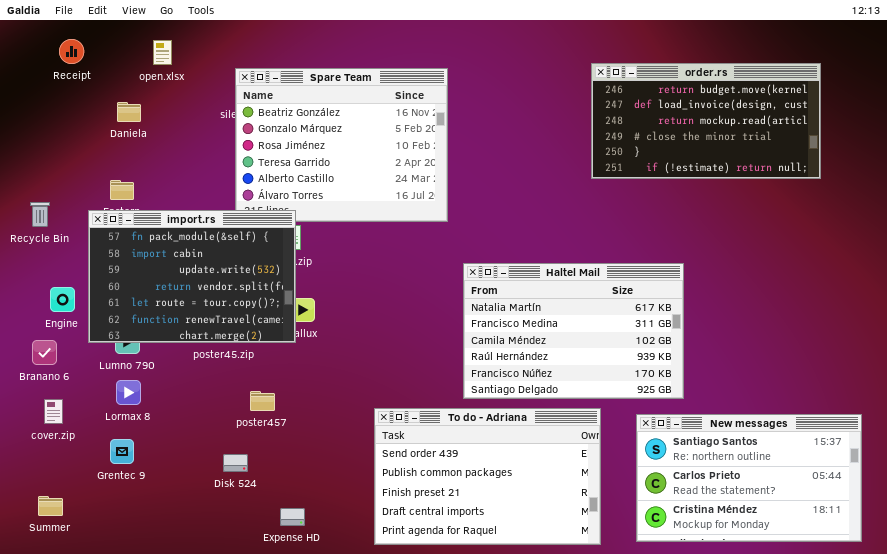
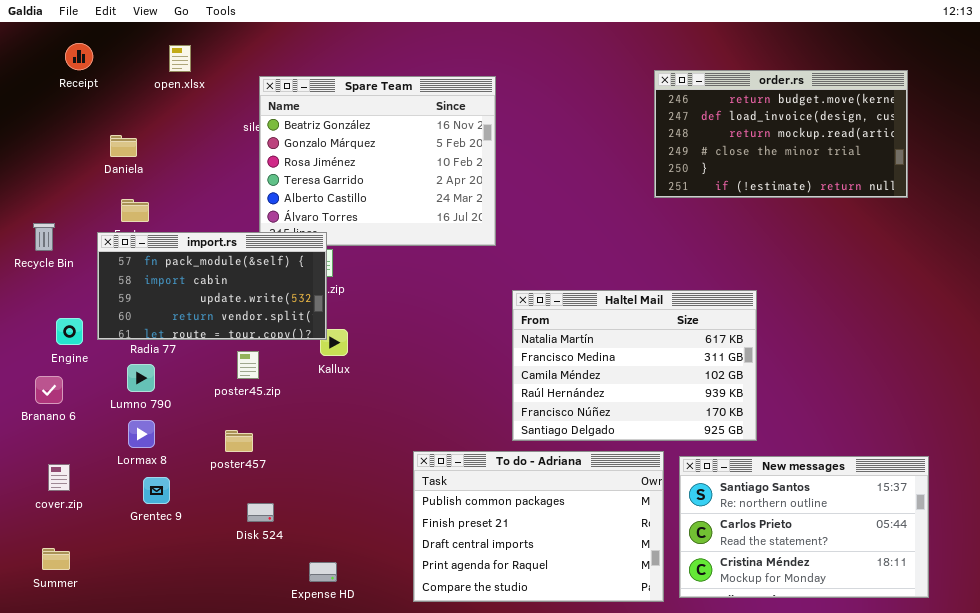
Daniela: [117,102,141,122] -> [110,135,137,157], moved
import.rs: [88,210,296,343] -> [97,232,327,340], resized
poster457: [250,391,275,411] -> [225,430,253,452], moved
cover.zip: [44,399,63,424] -> [48,464,70,491], moved
To do - Adriana: [374,408,601,545] -> [413,451,664,602], scrolled down 1 row
New messages: [636,414,862,542] -> [679,456,929,598], moved
Grentec 9: [110,439,134,464] -> [143,477,170,504], moved

